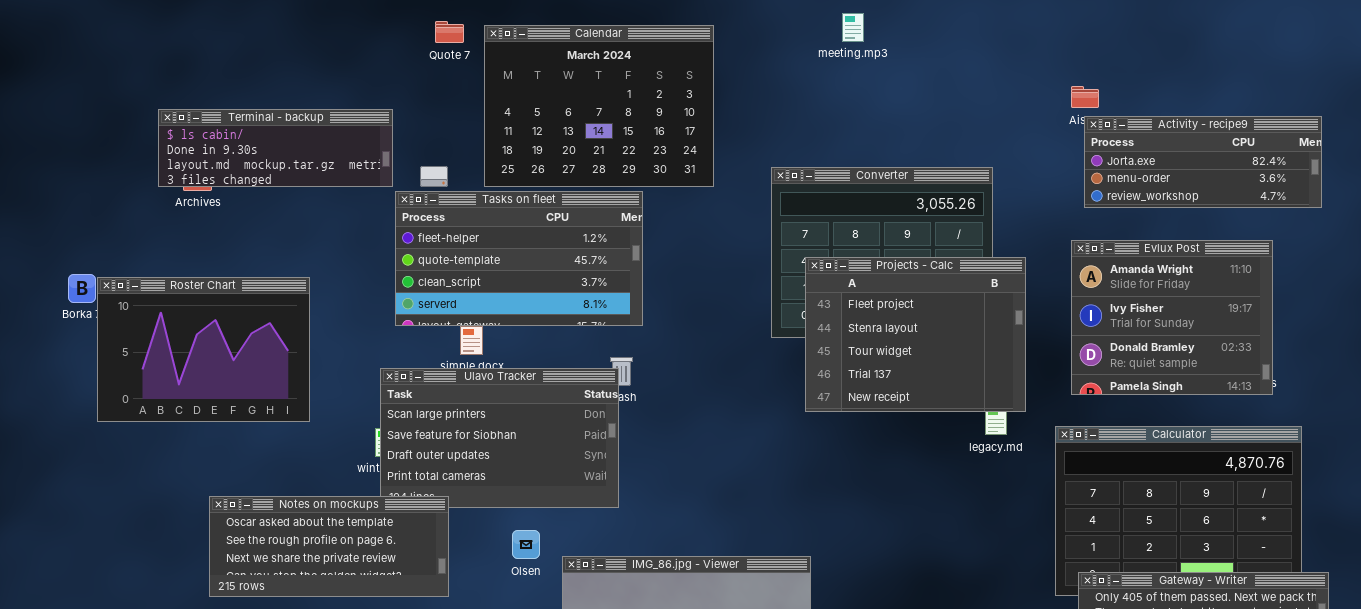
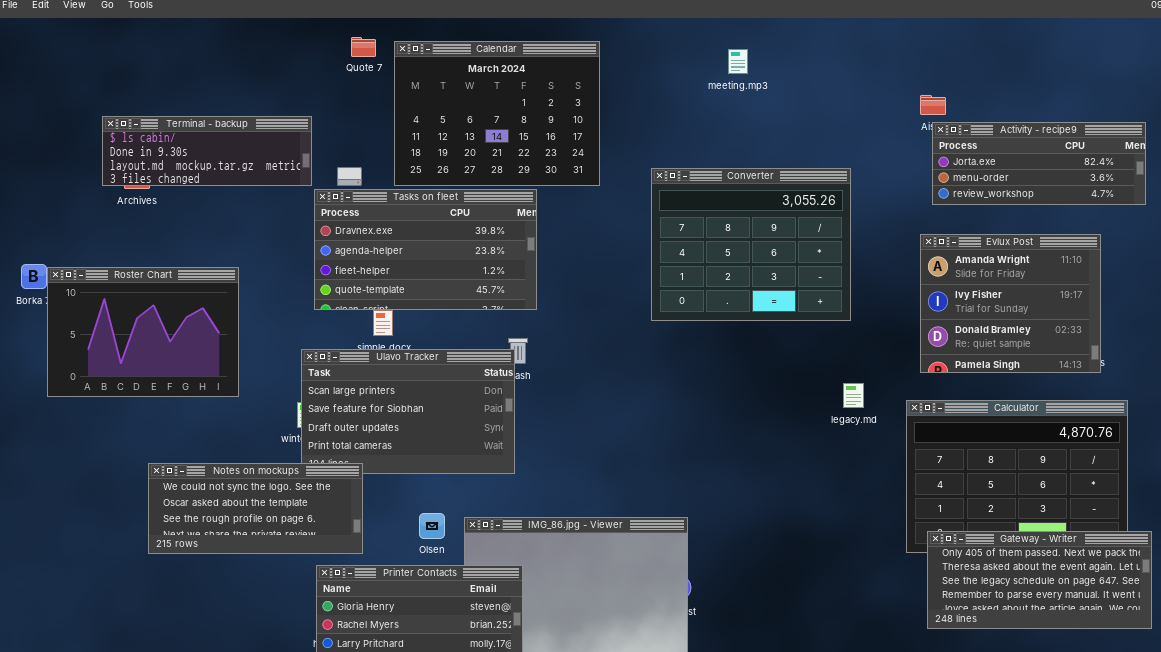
meeting.mp3: [842,13,864,42] -> [728,49,748,74], moved
Tasks on fleet: [395,191,643,326] -> [314,189,537,310], scrolled up 2 rows
Projects - Calc: [805,257,1026,412] -> none, closed
Notes on mockups: [209,496,449,597] -> [148,463,363,554], scrolled up 1 row
Olsen: [512,530,540,559] -> [419,513,445,539], moved

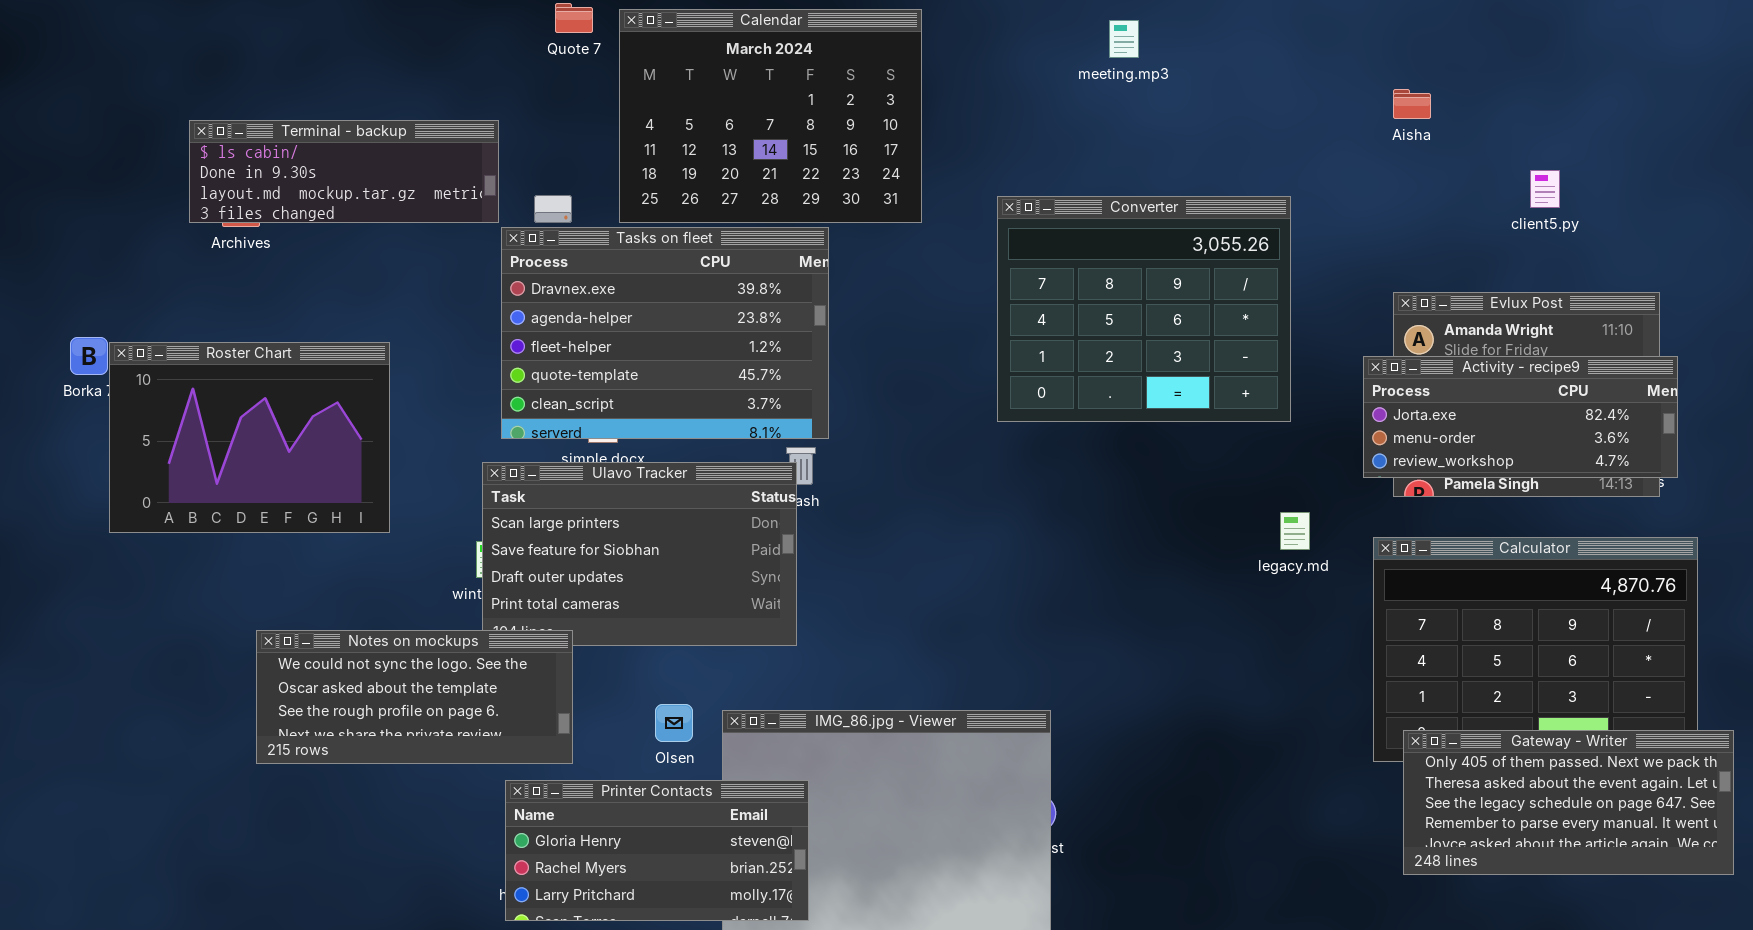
Activity - recipe9: [932,122,1146,205] -> [1363,356,1678,478], moved
Tasks on fleet: [314,189,537,310] -> [501,227,829,439], resized

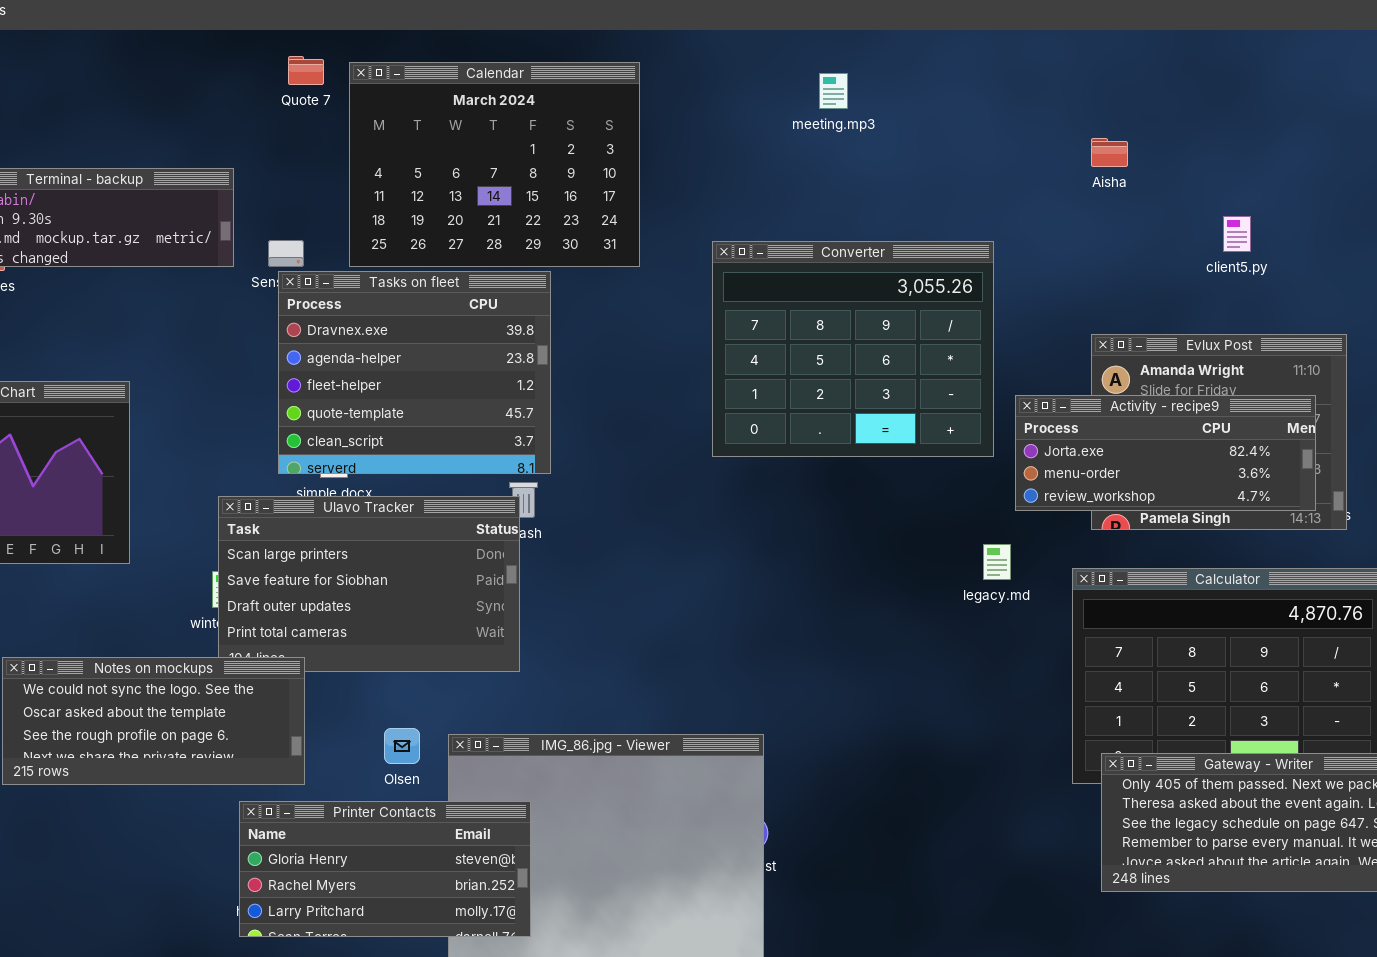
Tasks on fleet: [501,227,829,439] -> [278,271,551,474], resized
Activity - recipe9: [1363,356,1678,478] -> [1015,395,1316,511], moved

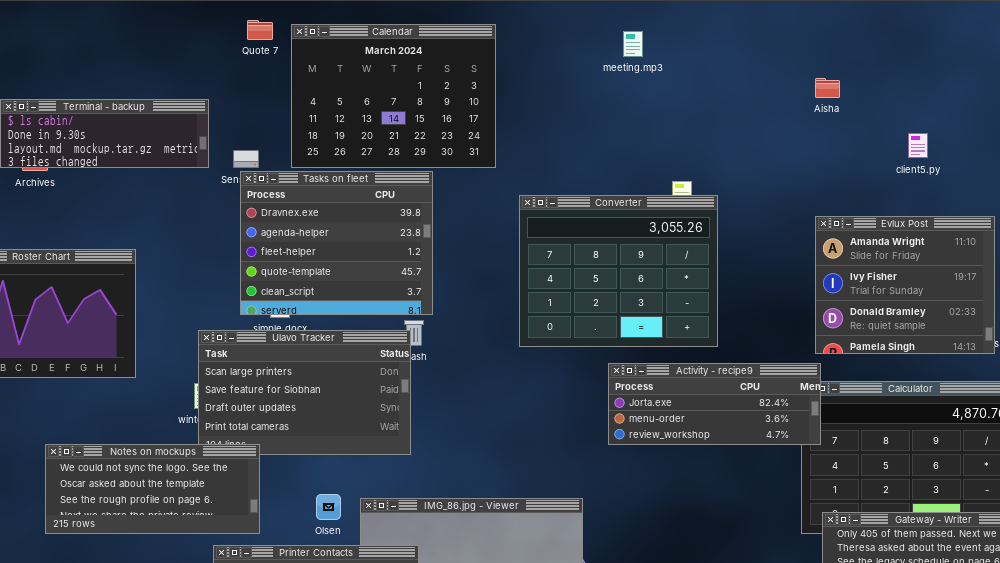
Converter: [712,241,994,457] -> [519,195,718,347], moved
Activity - recipe9: [1015,395,1316,511] -> [608,363,821,445], moved

